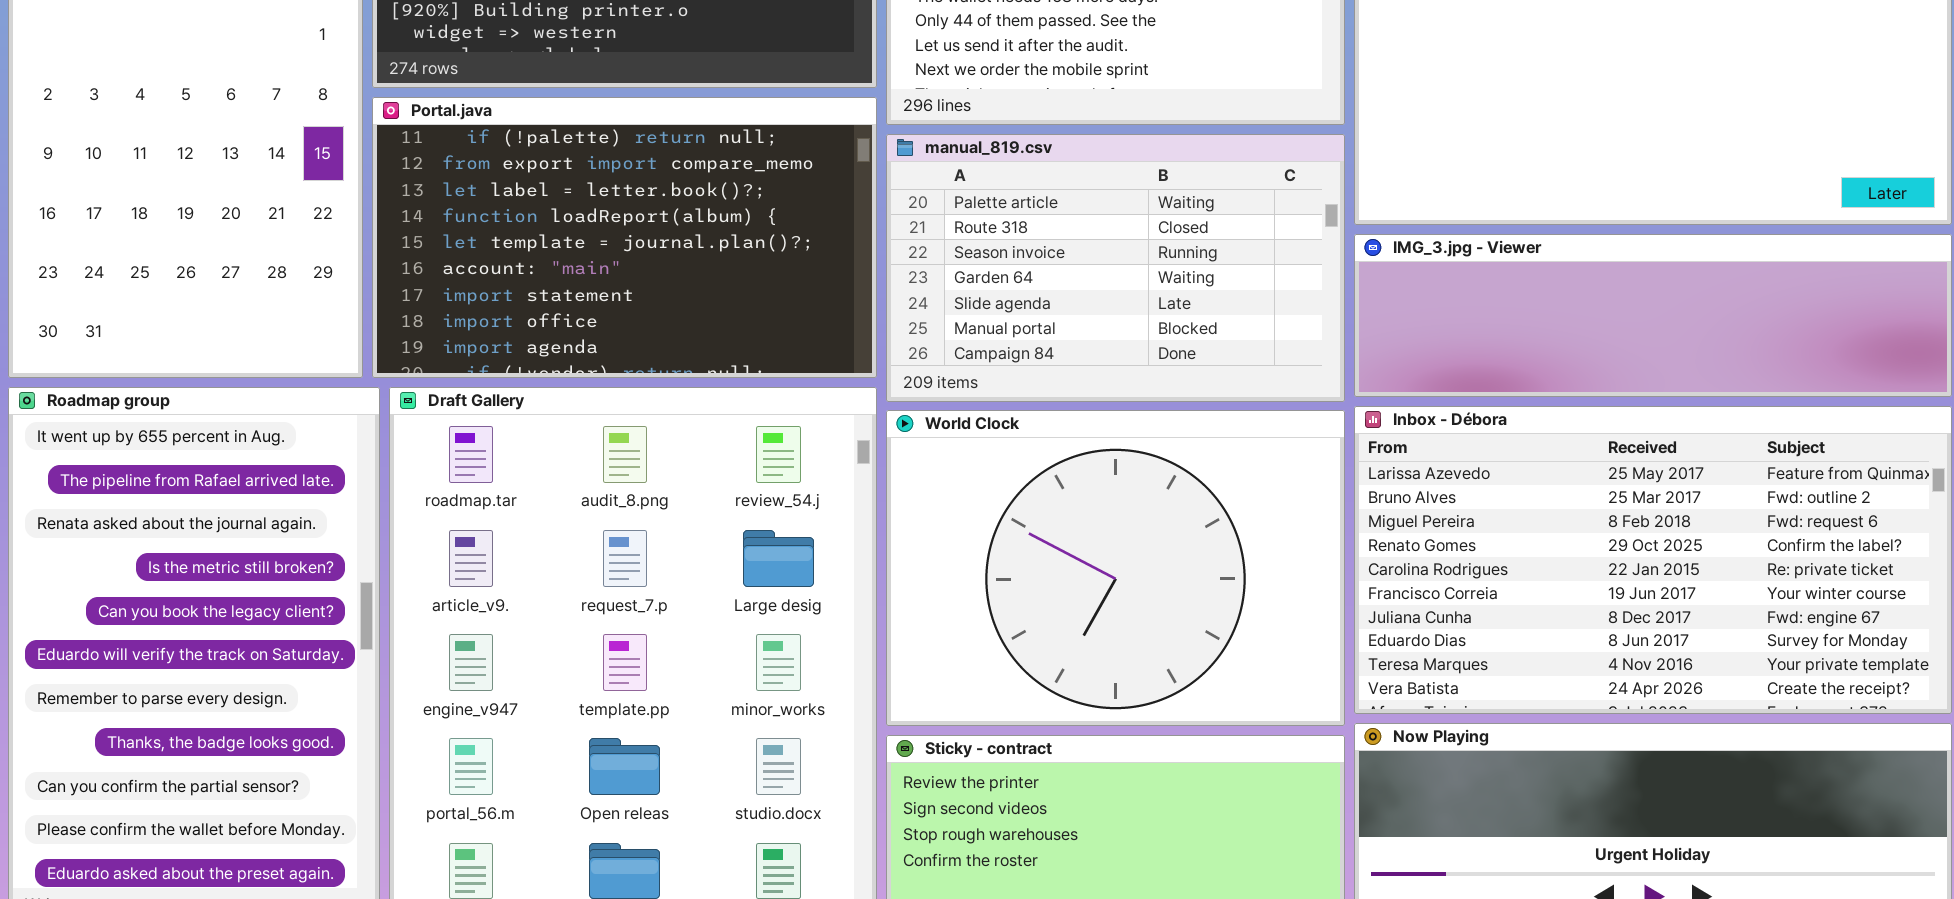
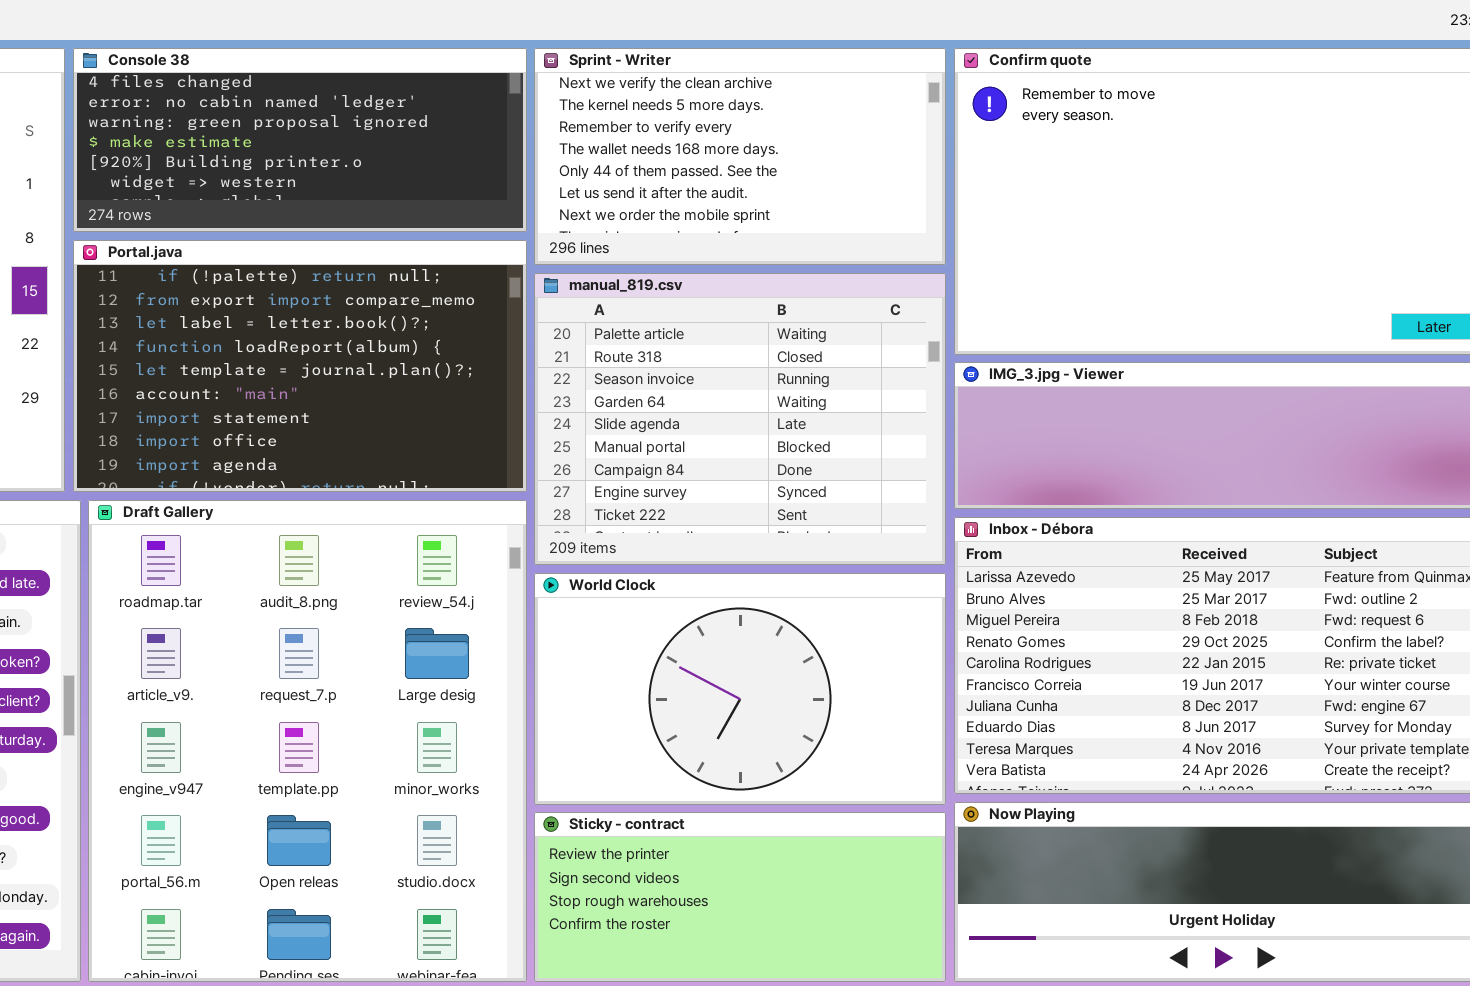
manual_819.csv: [886,134,1345,402] -> [534,273,946,565], resized
World Clock: [886,410,1345,726] -> [534,573,946,805], resized

